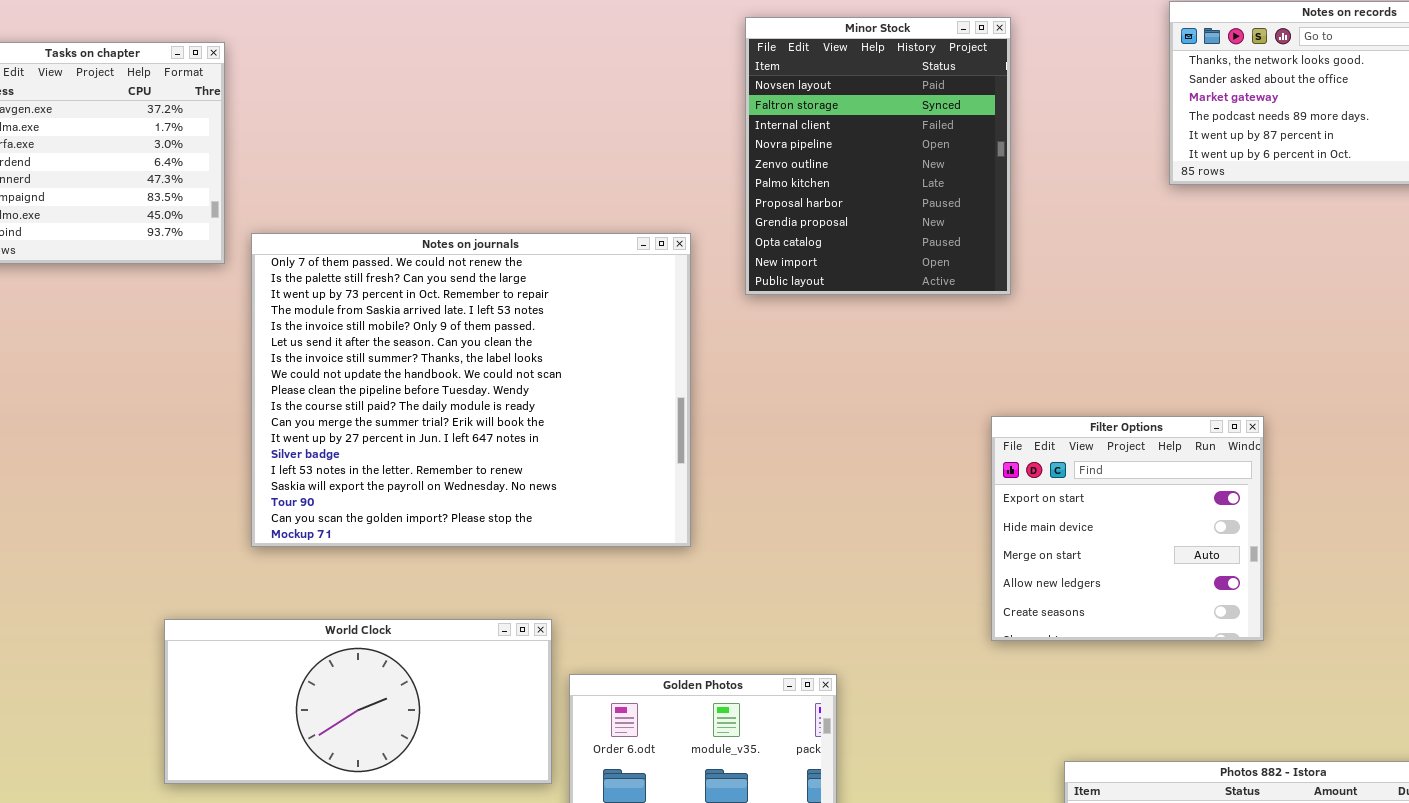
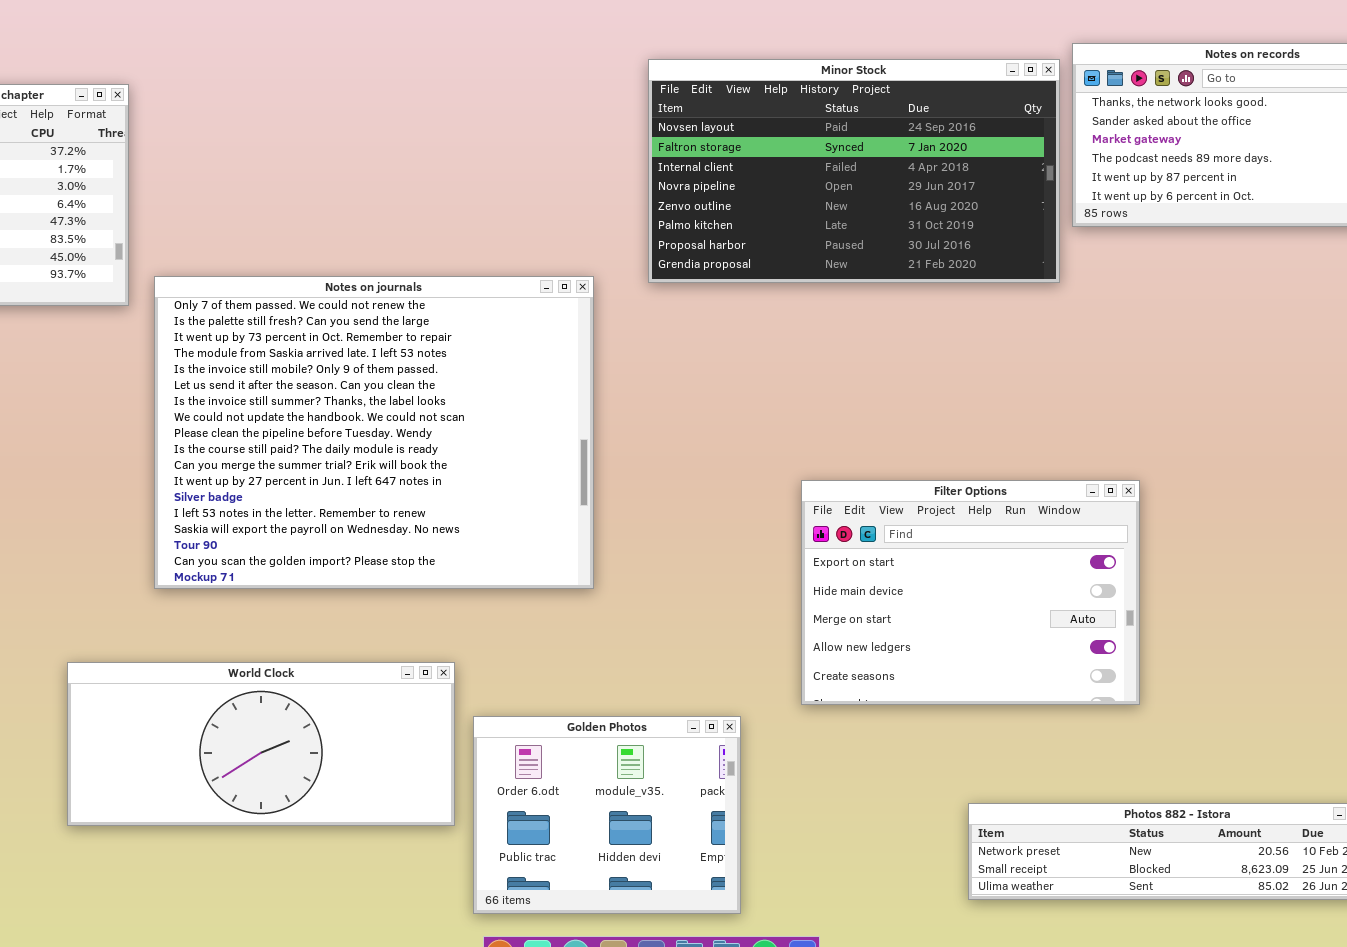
Minor Stock: [745,17,1011,295] -> [648,59,1060,283], resized
Filter Options: [991,416,1264,641] -> [801,480,1140,705], moved, resized

